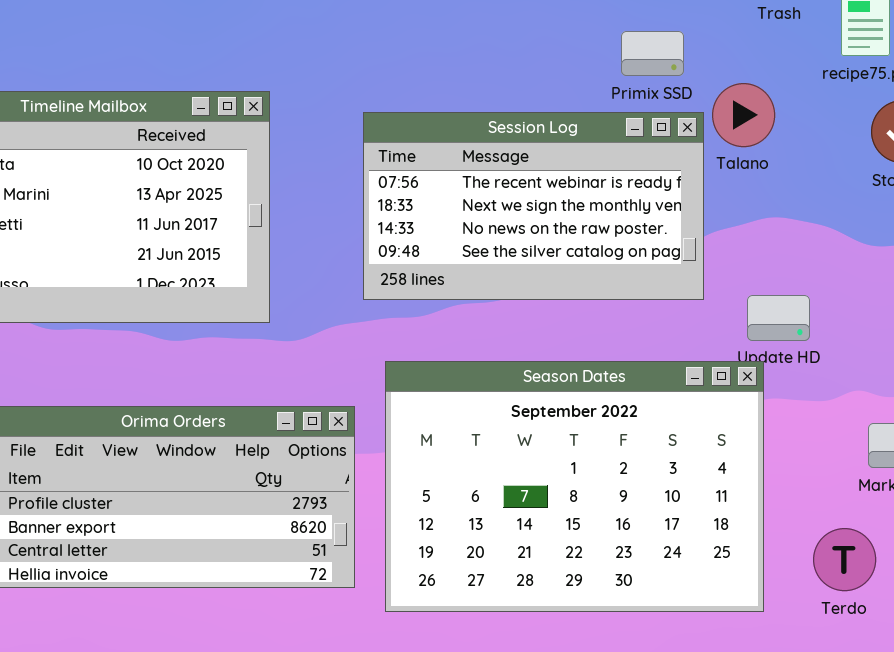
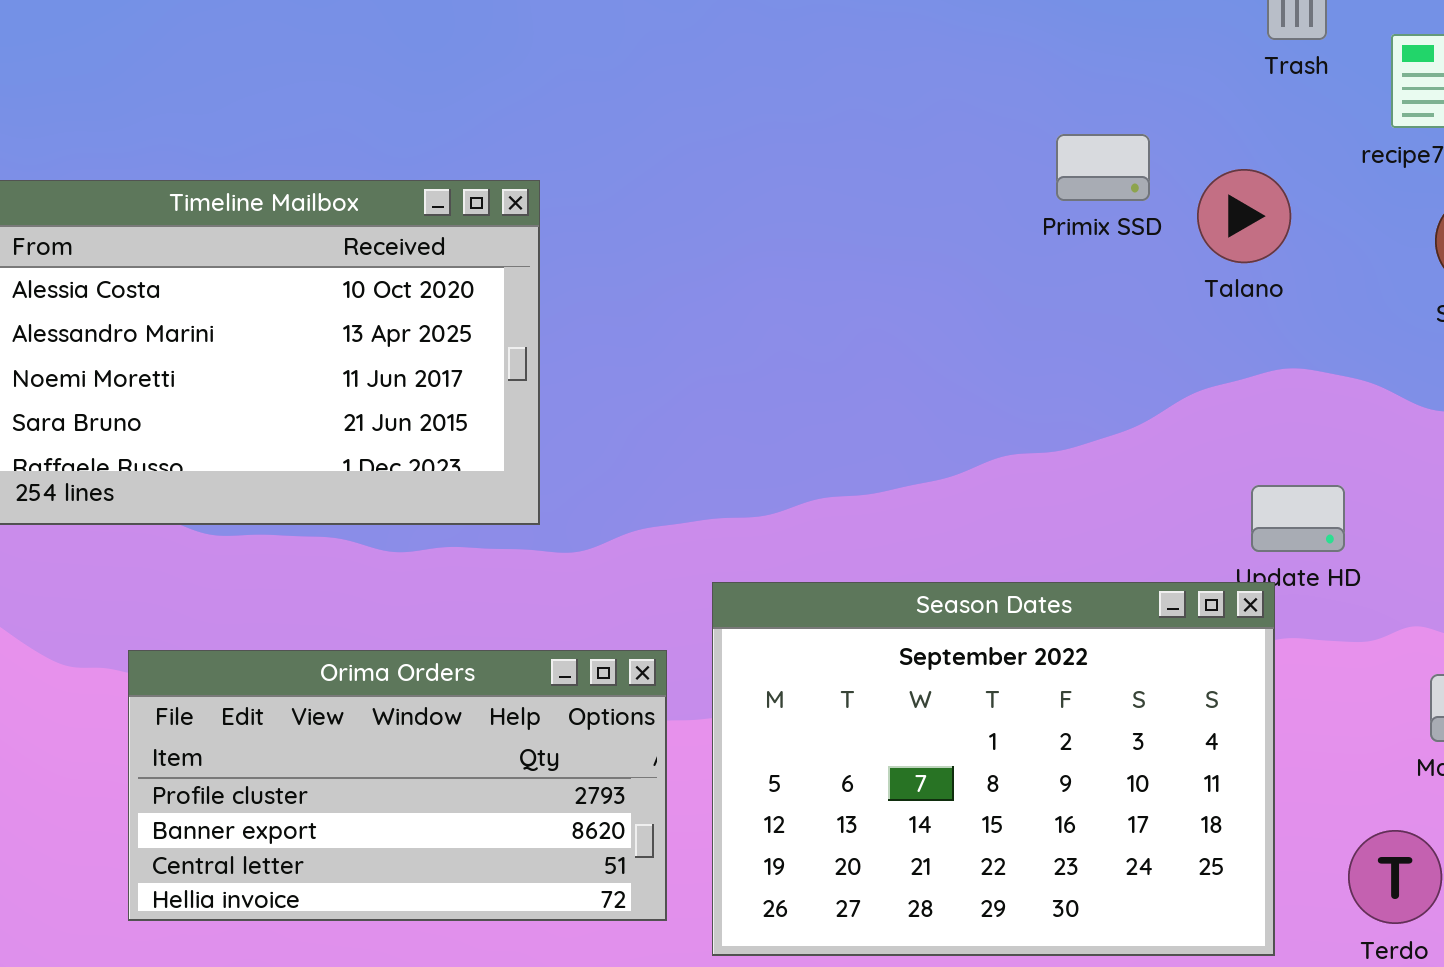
Primix SSD: [621,31,684,76] -> [1056,134,1150,201], moved
Session Log: [363,112,704,300] -> none, closed

